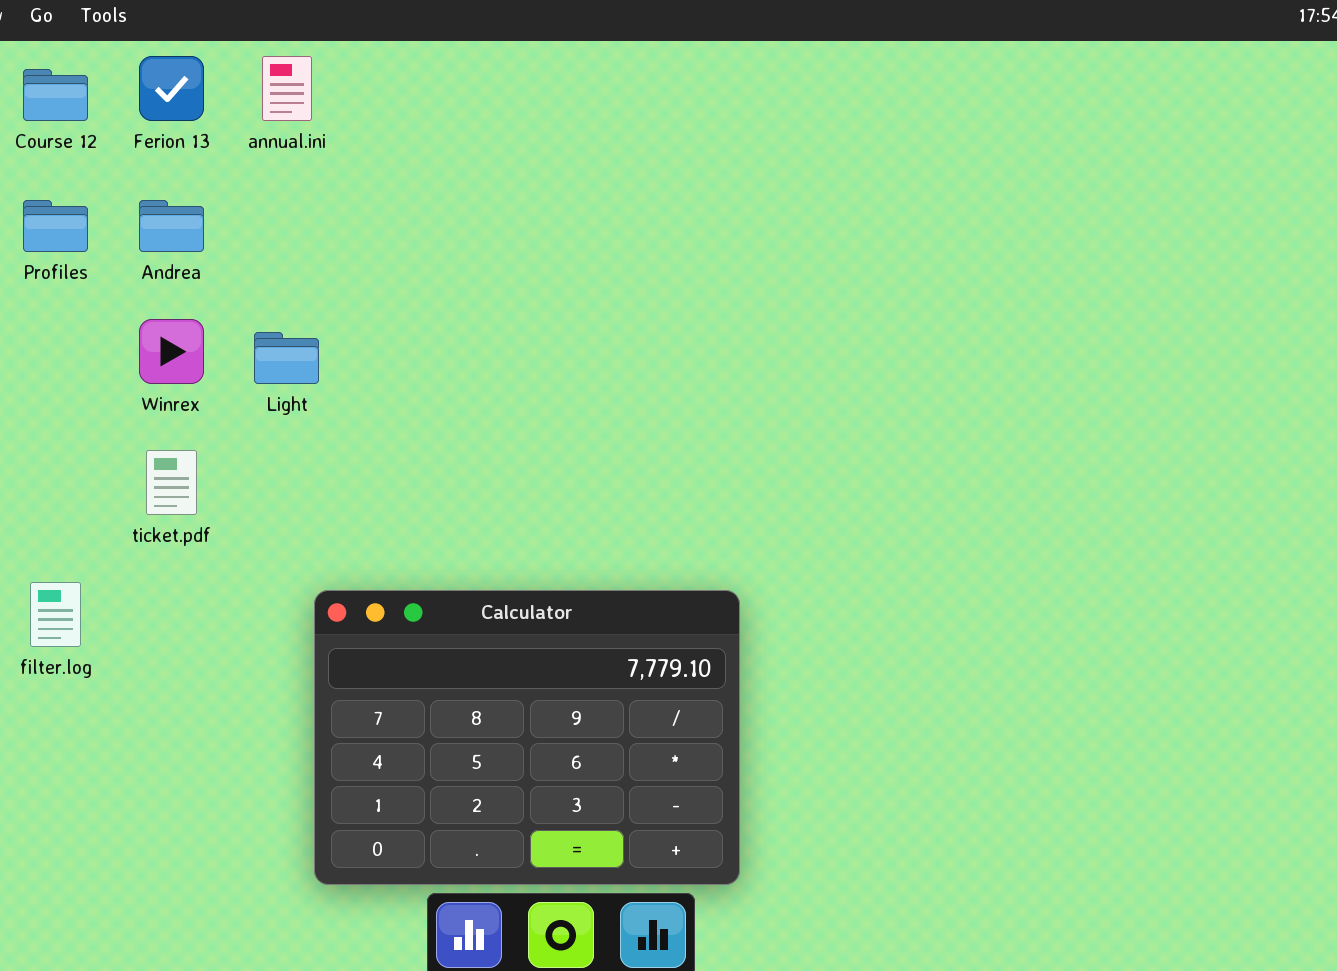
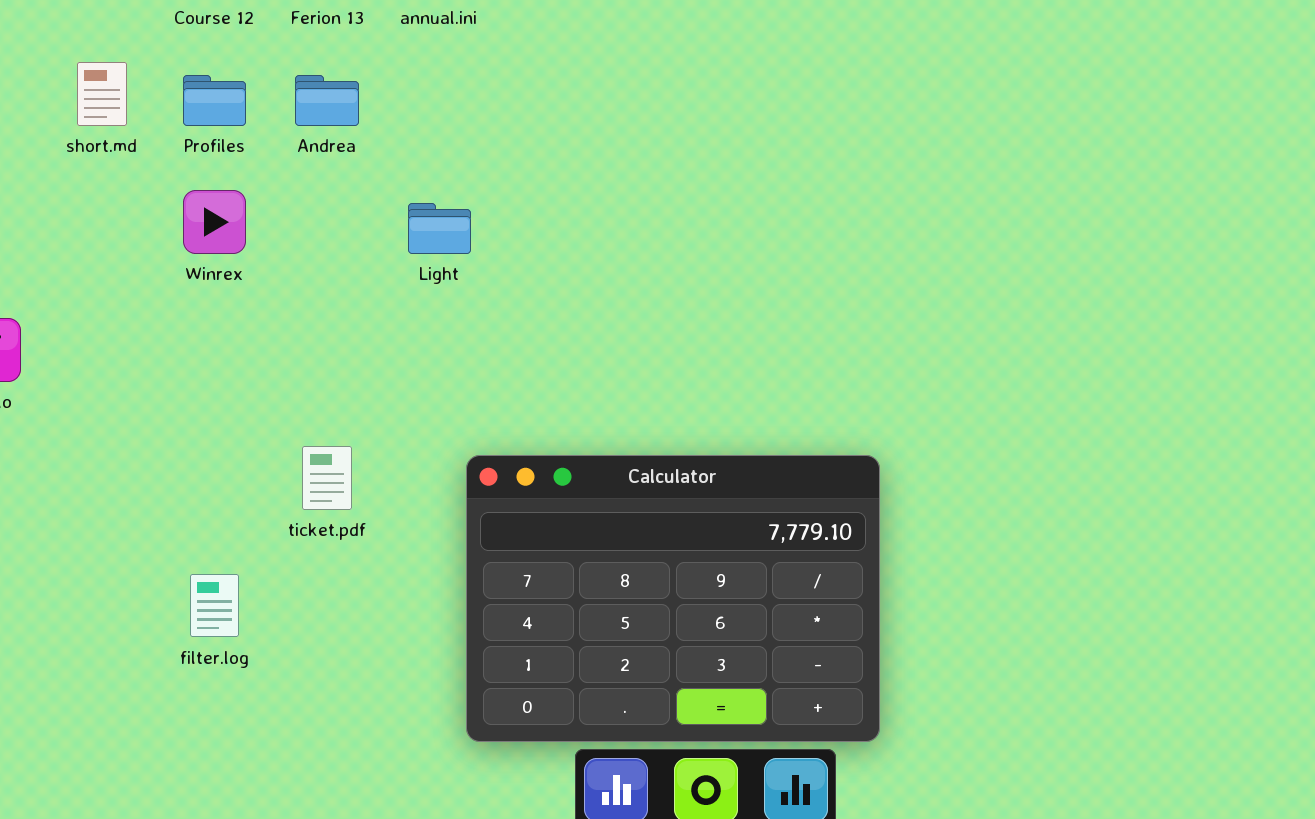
Winrex: [139,319,204,384] -> [183,190,246,254], moved
ticket.pdf: [146,450,197,515] -> [302,446,352,510], moved
filter.log: [30,582,81,647] -> [190,574,239,637], moved

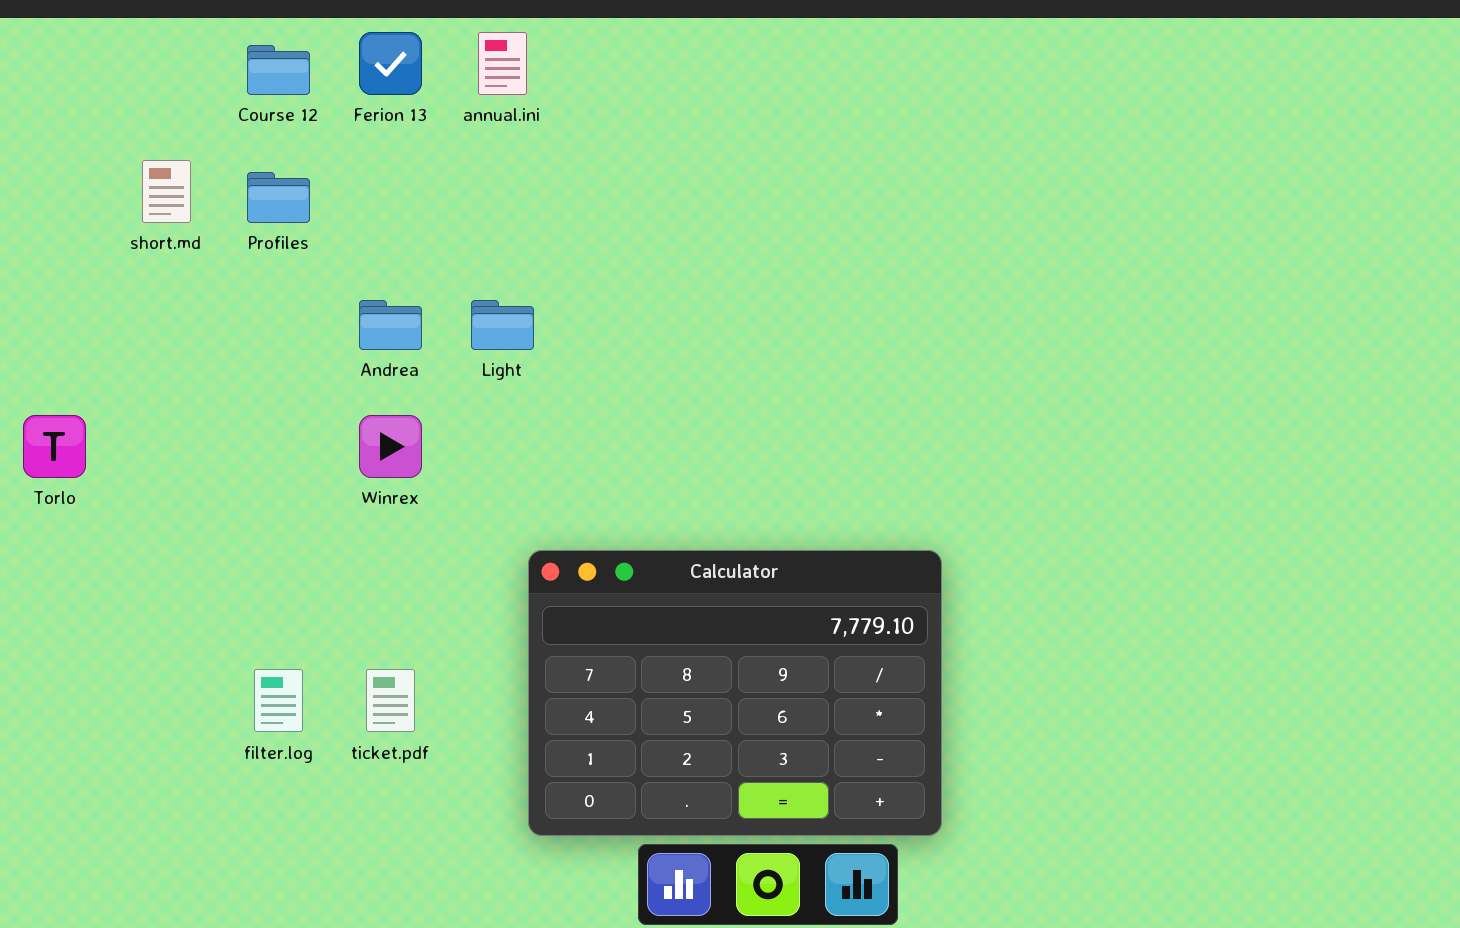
Andrea: [295,75,359,126] -> [359,300,422,350], moved
Winrex: [183,190,246,254] -> [359,415,422,478], moved
ticket.pdf: [302,446,352,510] -> [366,669,415,732], moved

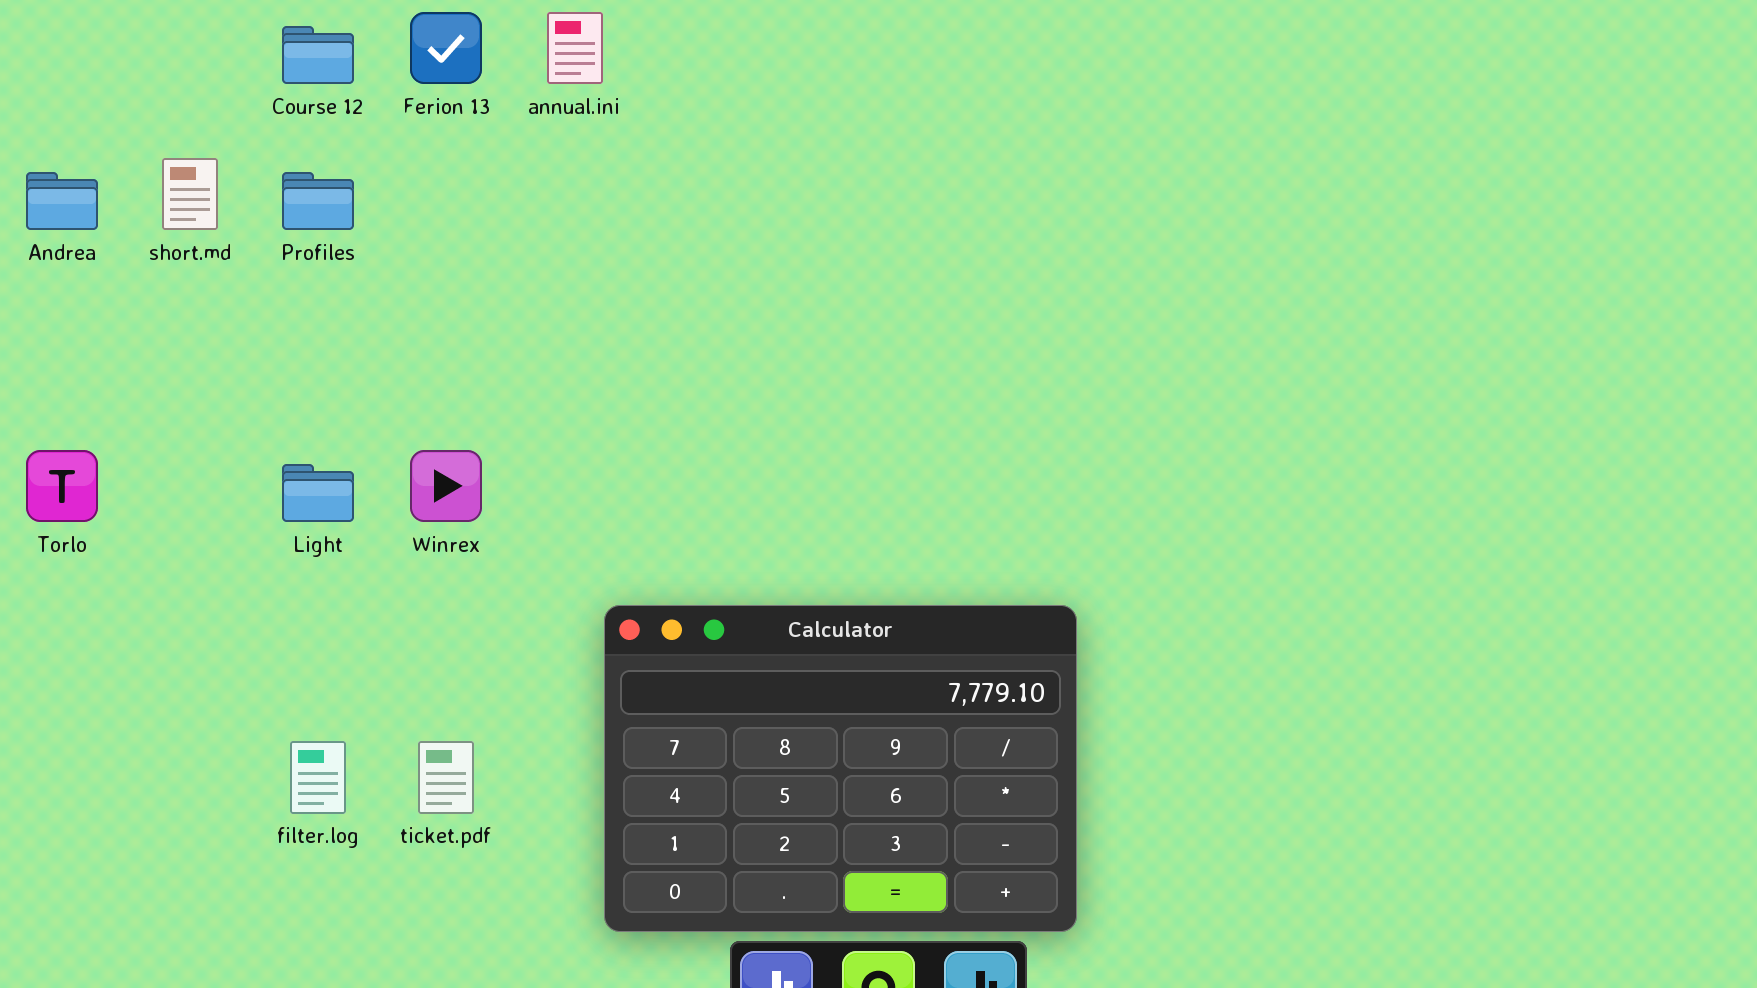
Andrea: [359,300,422,350] -> [26,172,98,230], moved
Light: [471,300,534,350] -> [282,464,354,522], moved

